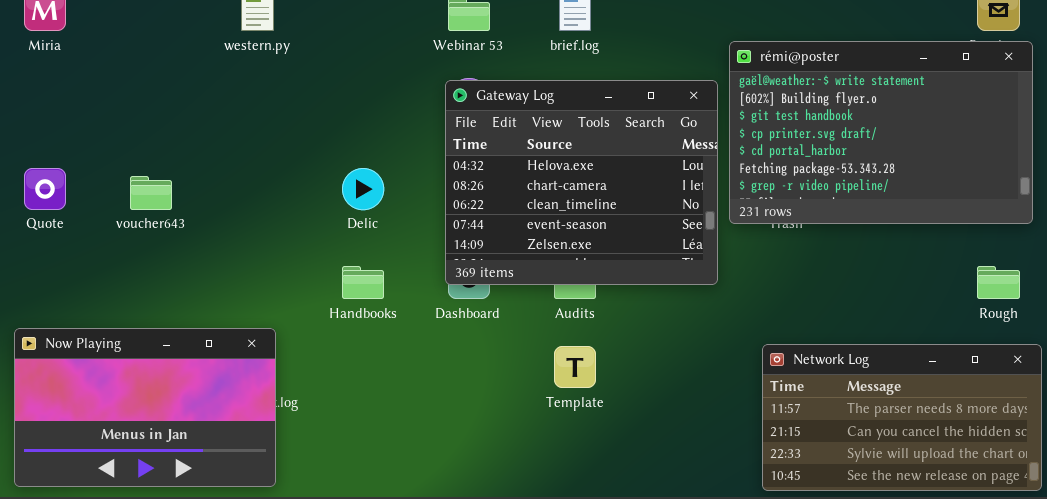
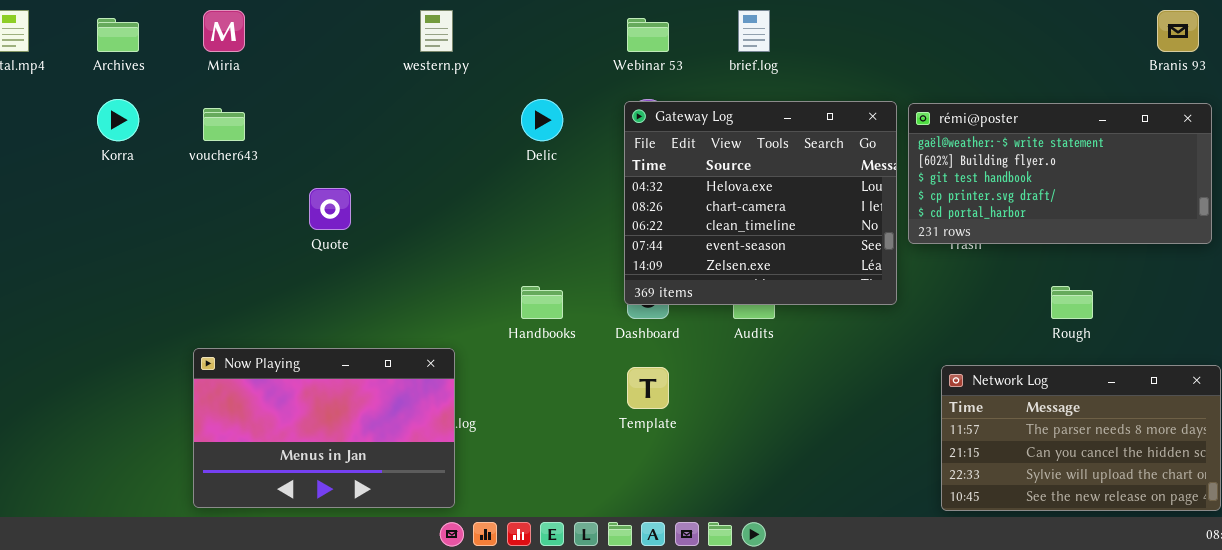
rémi@poster: [729,41,1033,224] -> [908,103,1212,244], resized
Quote: [24,168,66,210] -> [309,188,351,230], moved
Delic: [342,168,384,210] -> [521,99,563,141], moved
voucher643: [130,176,172,210] -> [203,108,245,141], moved
Rough: [977,266,1020,299] -> [1051,286,1093,319], moved
Template: [554,346,596,388] -> [627,367,669,409], moved

